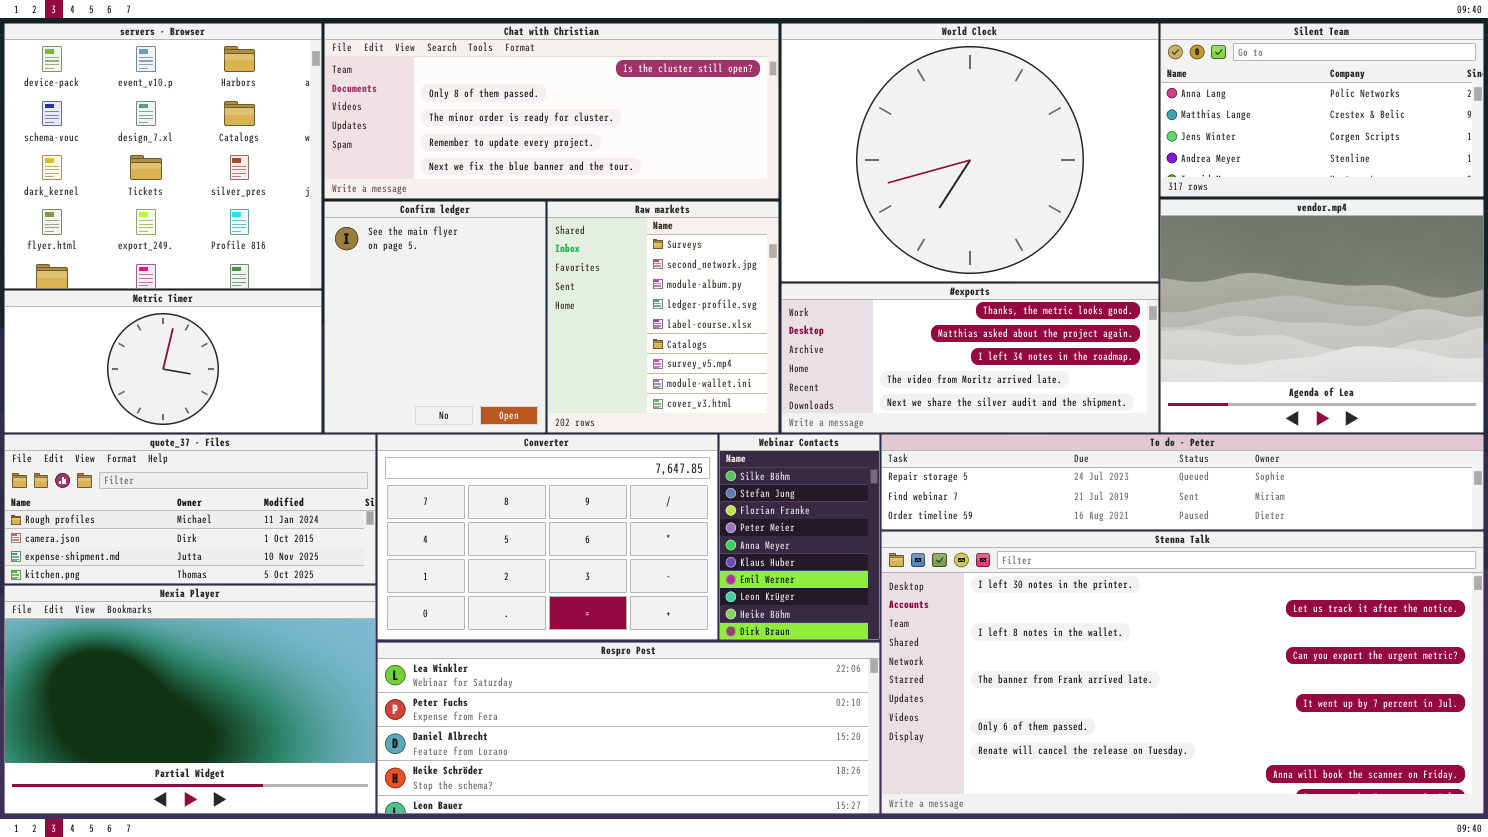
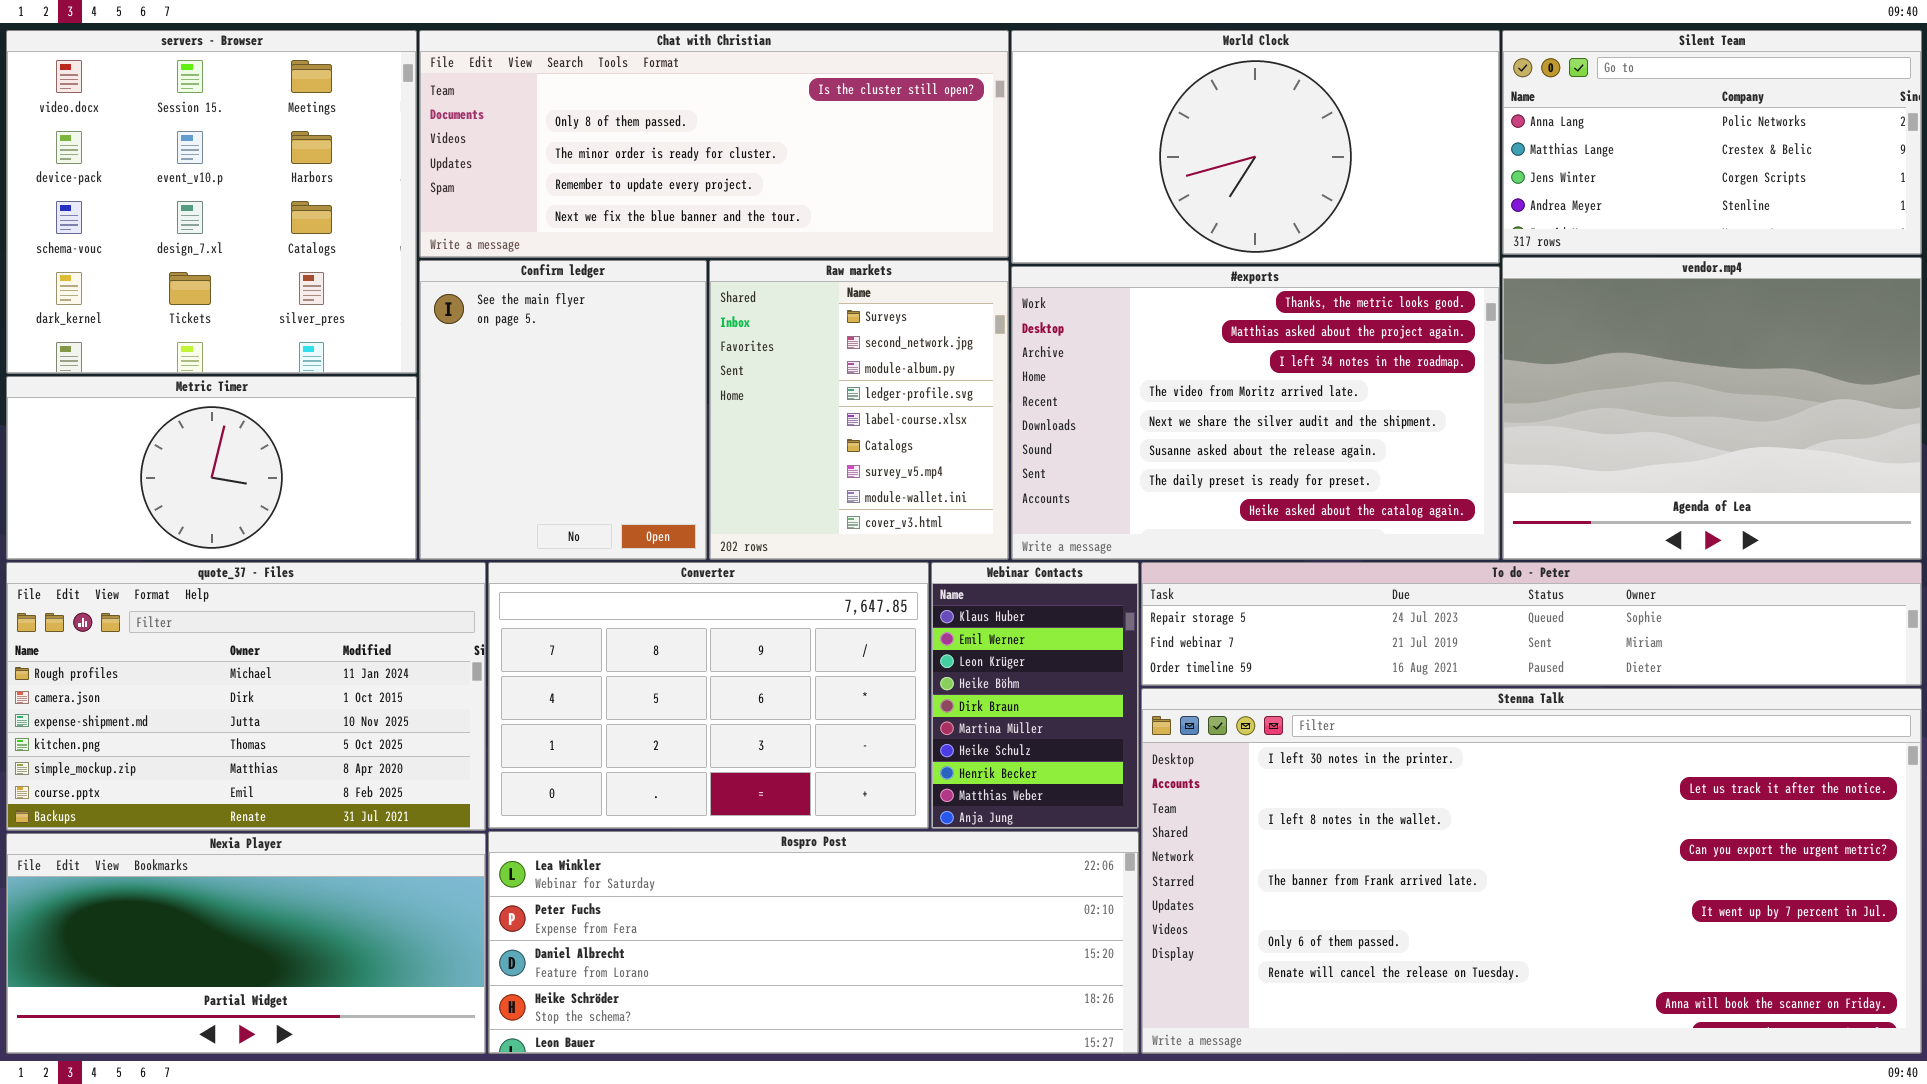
servers - Browser: [4,23,322,289] -> [6,30,417,374], scrolled up 1 row
World Clock: [781,23,1159,282] -> [1011,30,1500,264], resized
#exports: [781,283,1159,433] -> [1011,266,1500,560], resized
quote_37 - Files: [4,434,376,584] -> [6,562,486,831], resized
Webinar Contacts: [719,434,880,640] -> [931,562,1139,829], scrolled down 5 rows
Nexia Player: [4,585,376,814] -> [6,833,486,1054], resized

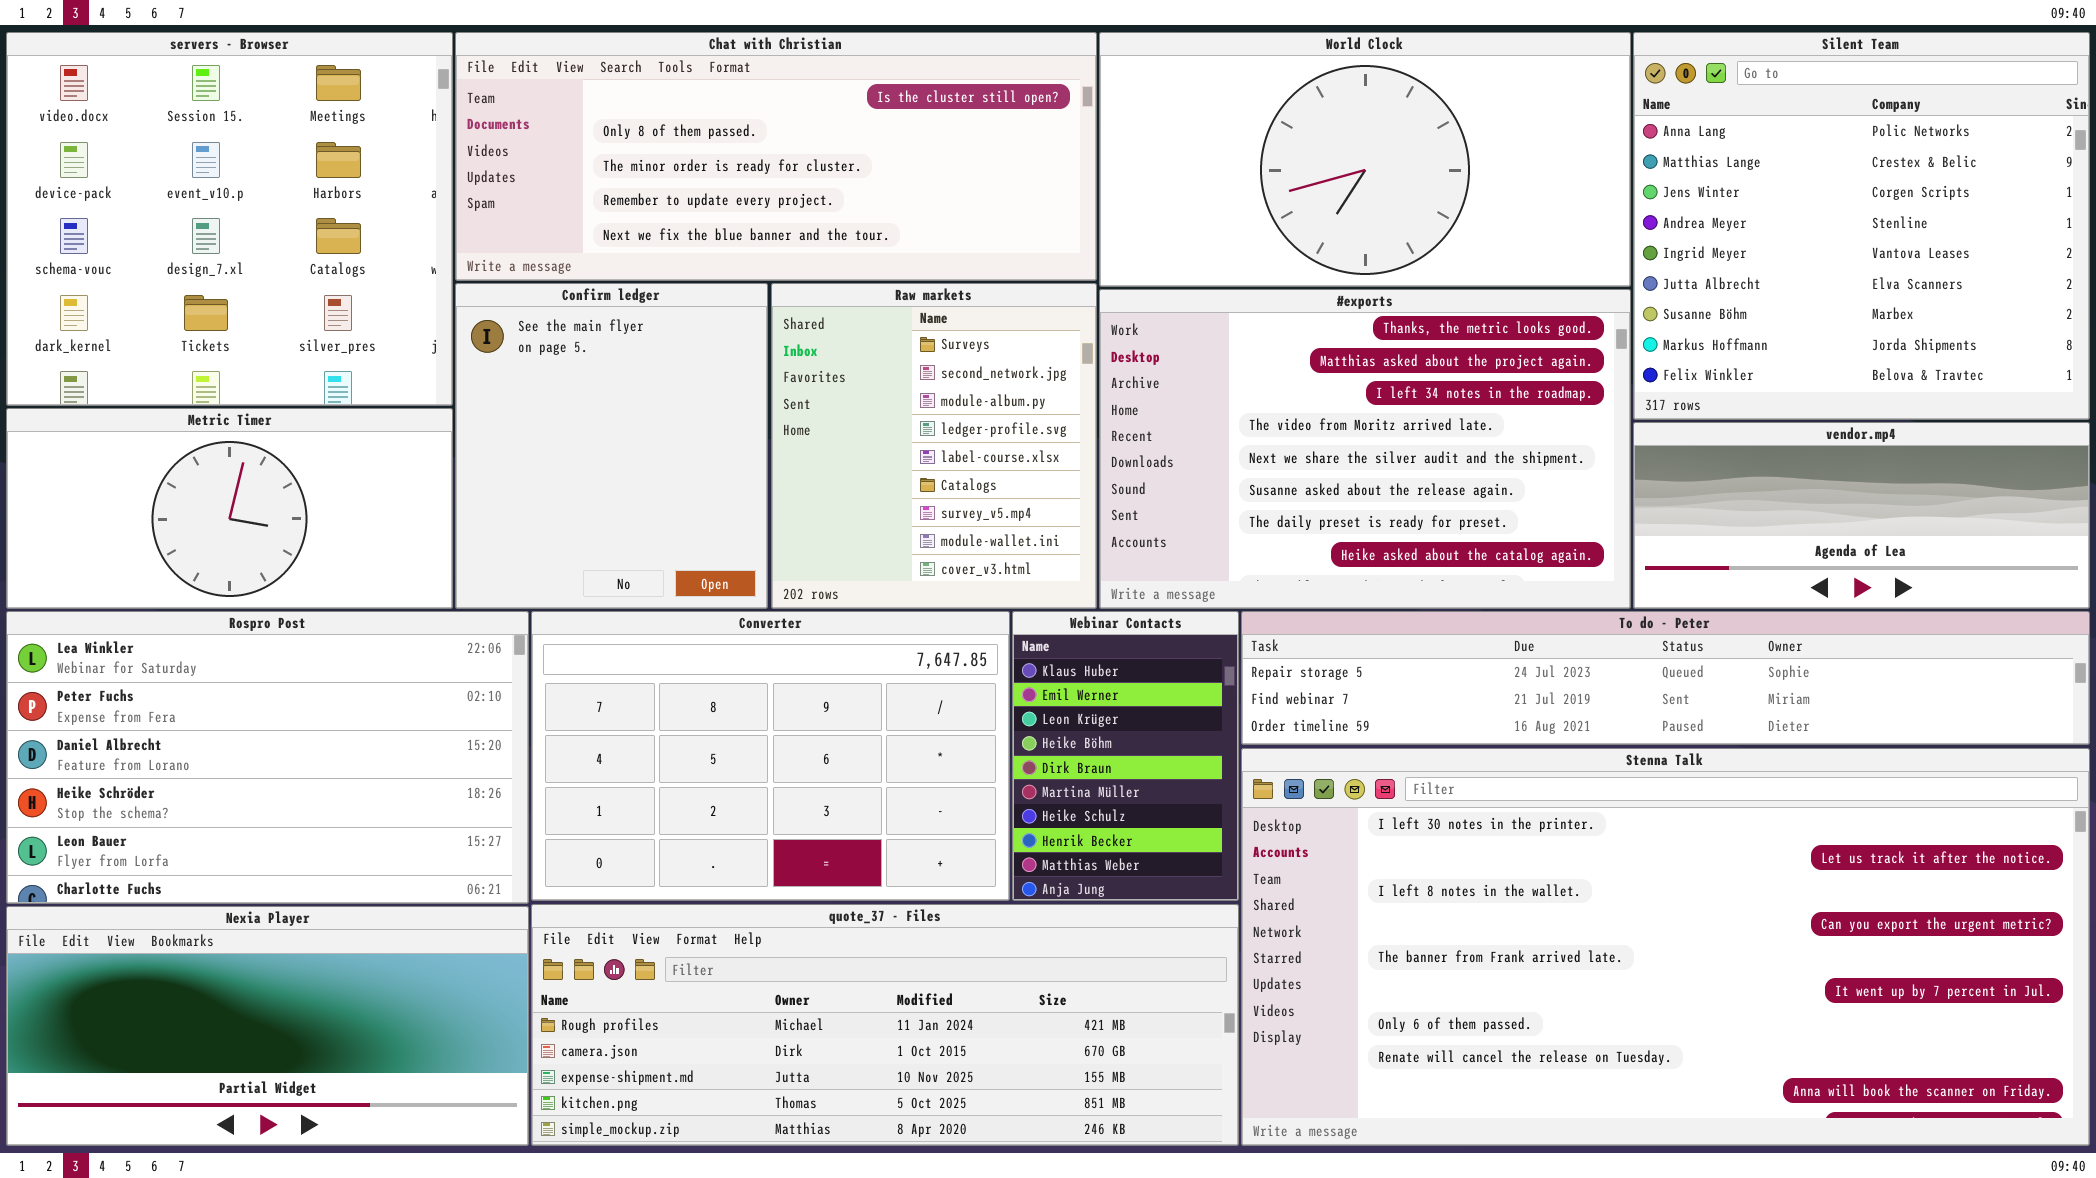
Silent Team: [1502,30,1922,255] -> [1633,32,2090,420], resized
vendor.mp4: [1502,257,1922,560] -> [1633,422,2090,609], resized
quote_37 - Files: [6,562,486,831] -> [531,904,1239,1146], moved, resized
Rospro Post: [488,831,1139,1054] -> [6,611,529,904], moved, resized

